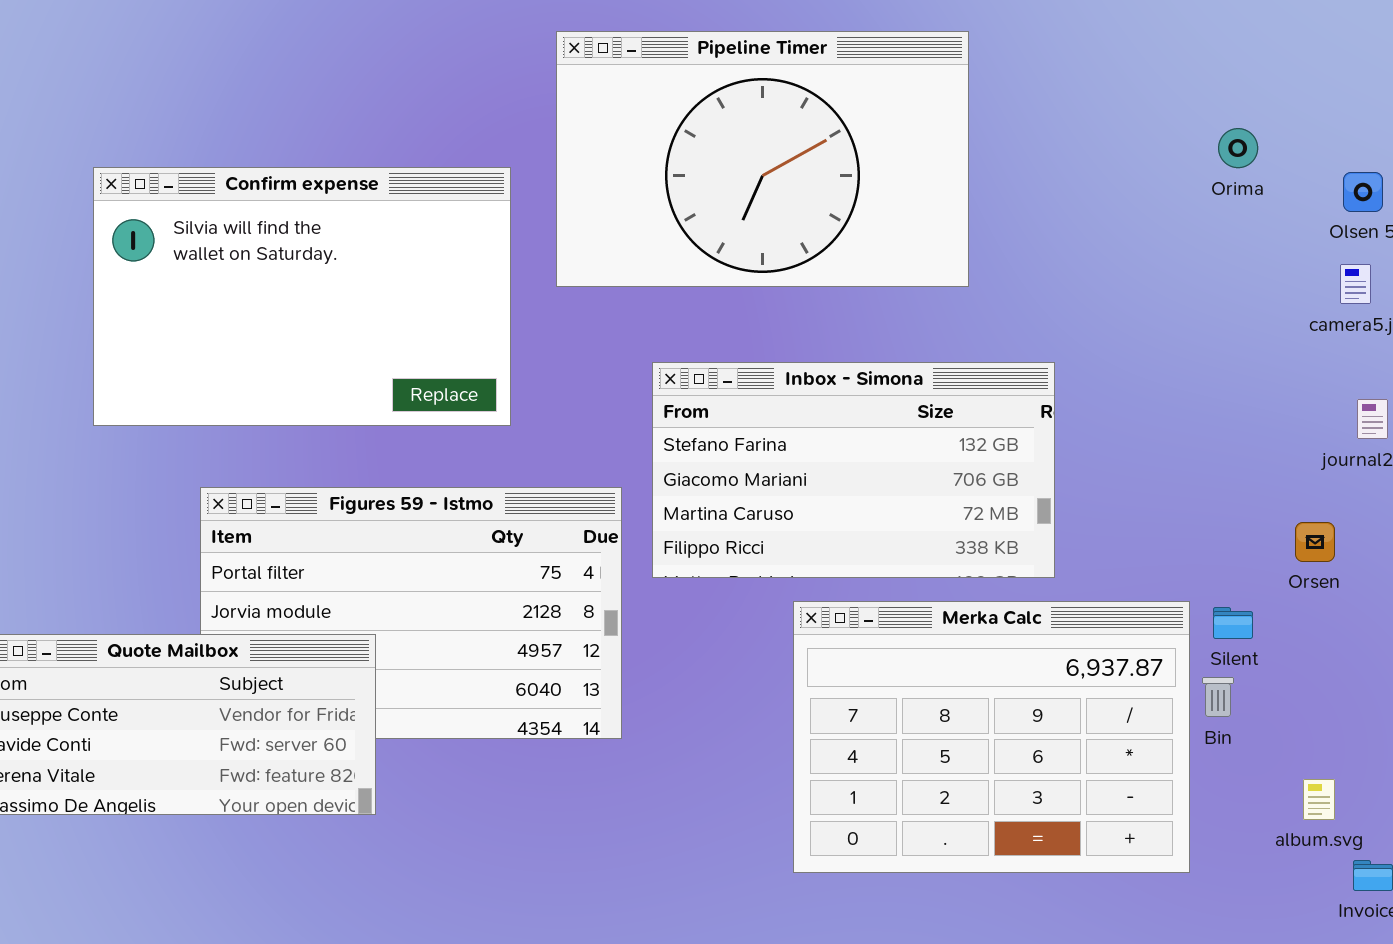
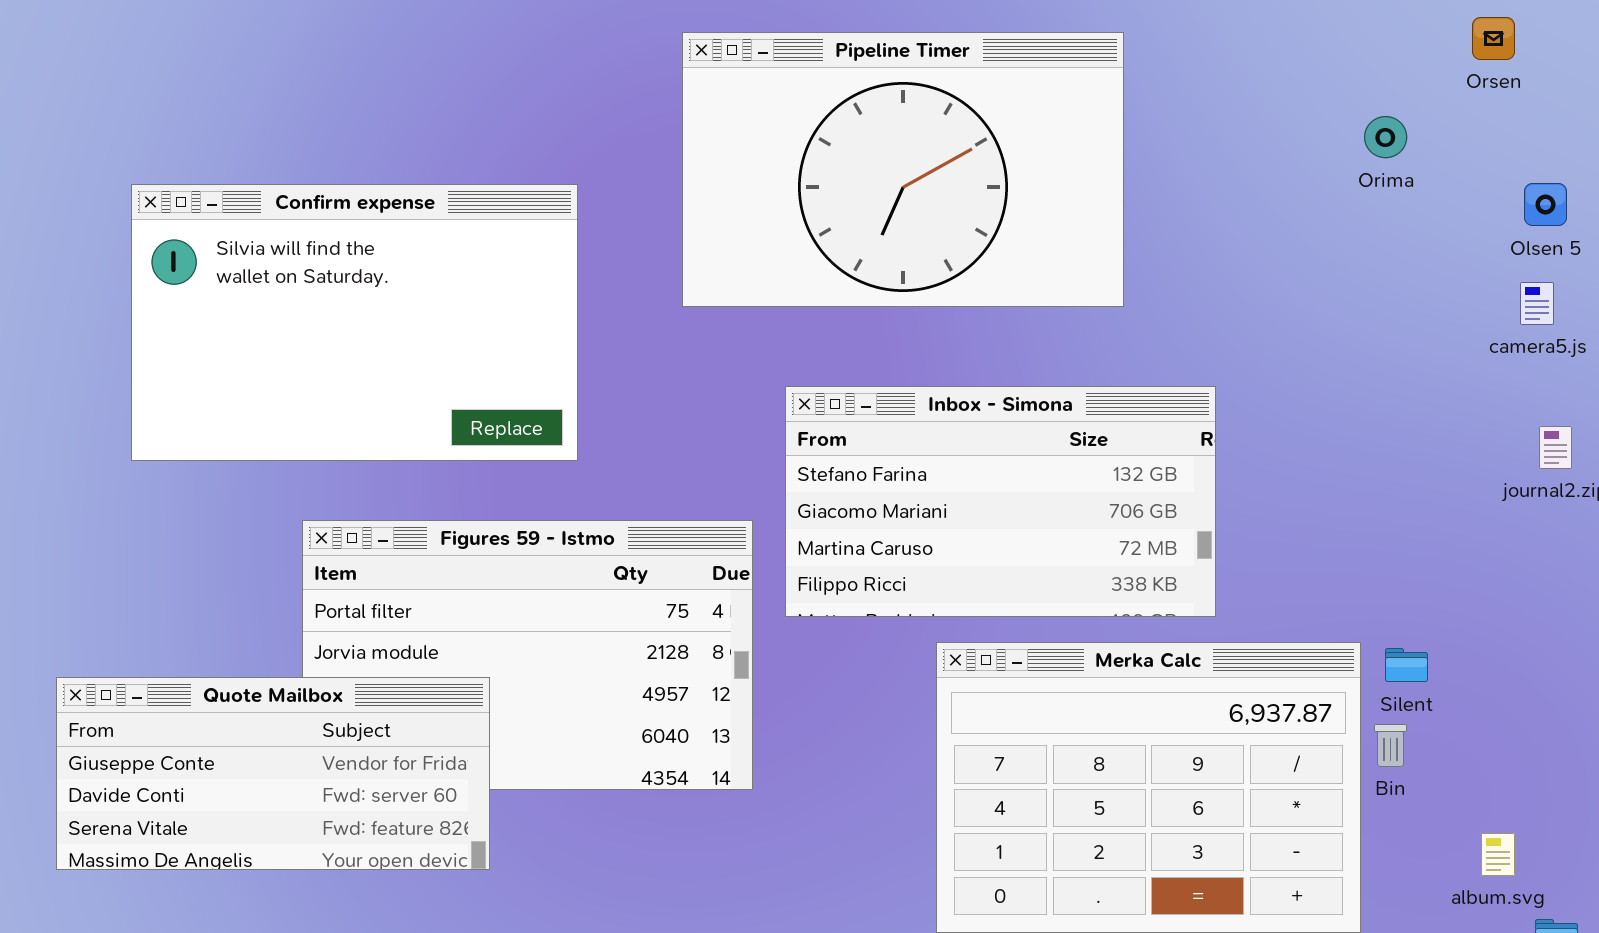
Orima: [1218,128,1258,168] -> [1364,116,1407,158], moved
Confirm expense: [93,167,511,426] -> [131,184,578,461], moved
Orsen: [1295,522,1335,562] -> [1472,17,1515,60], moved

